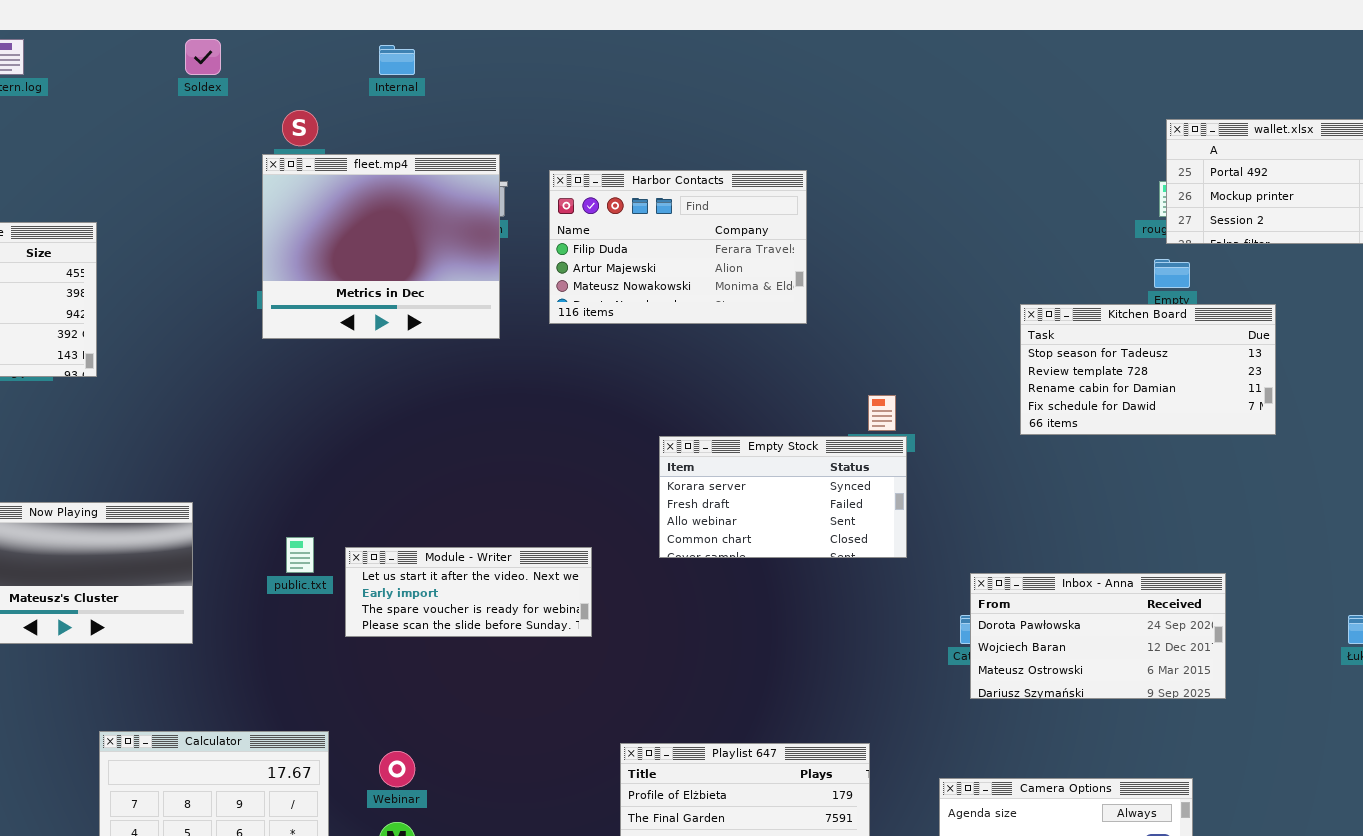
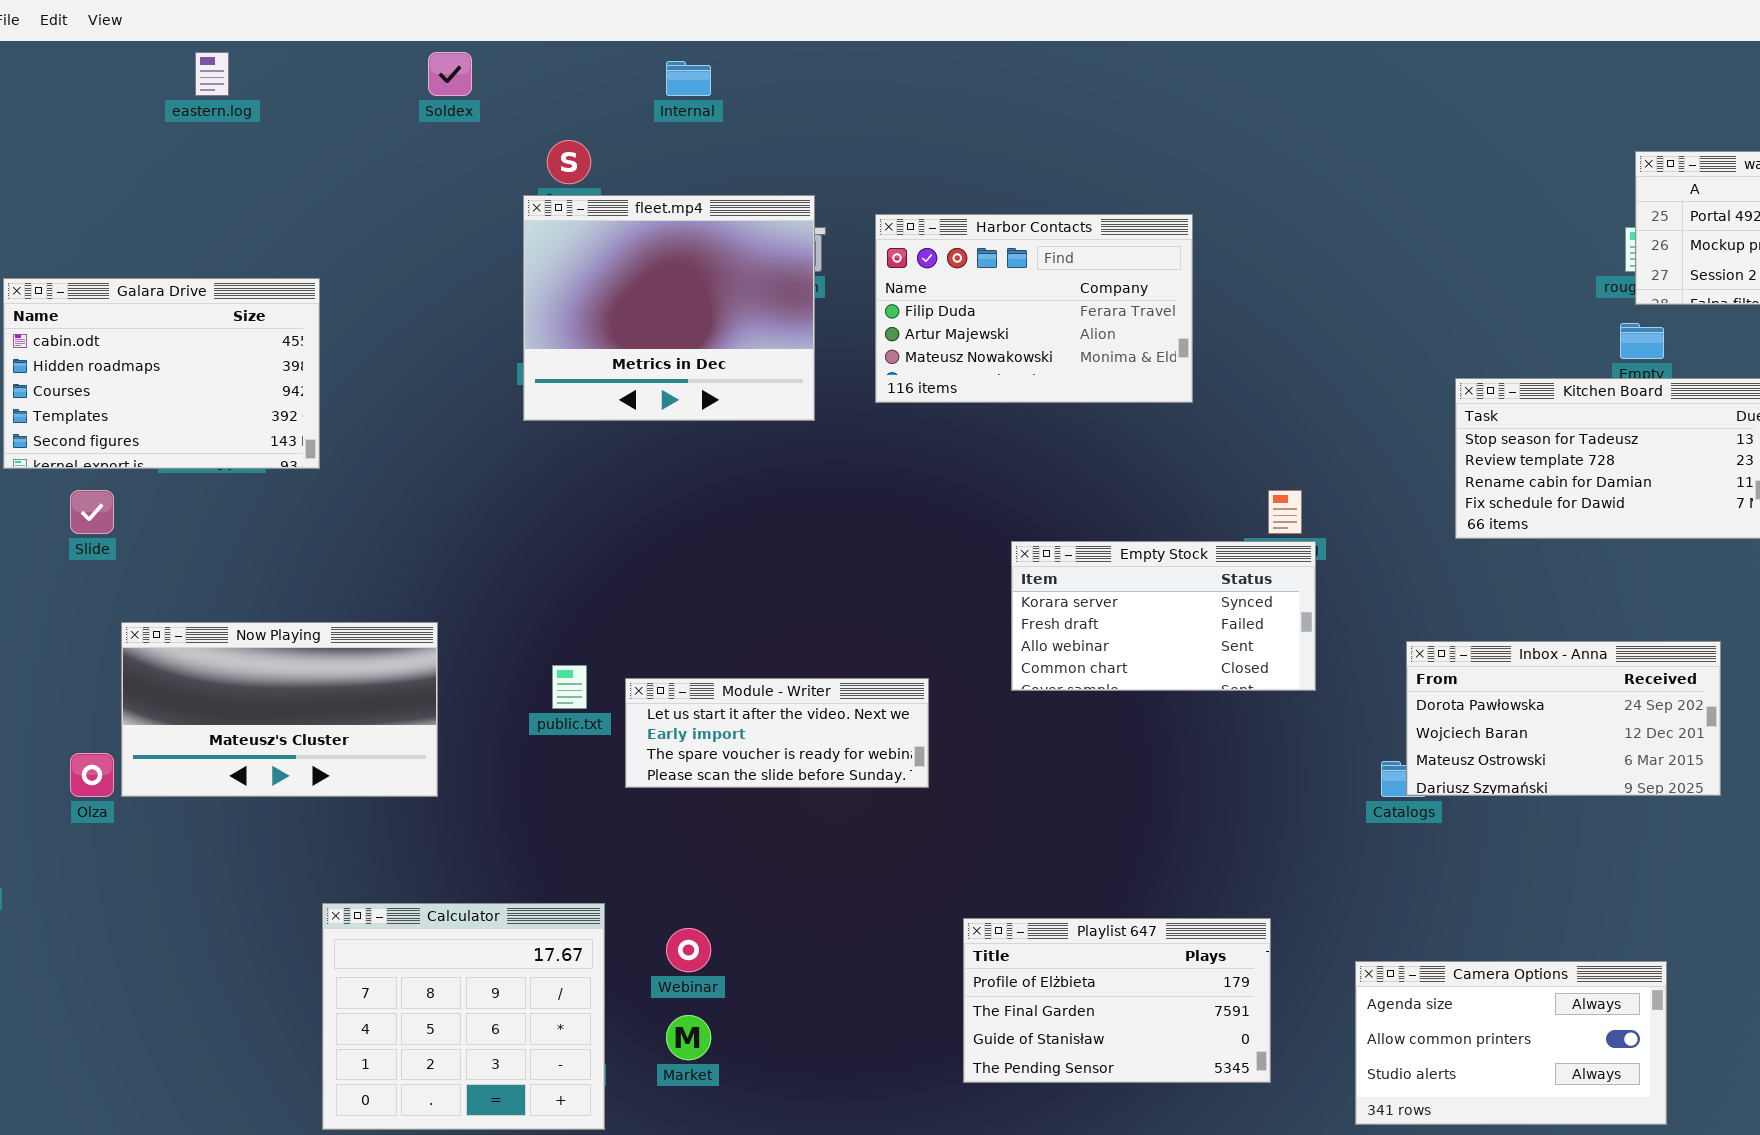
Inbox - Anna: [970,573,1226,699] -> [1406,641,1721,796], moved

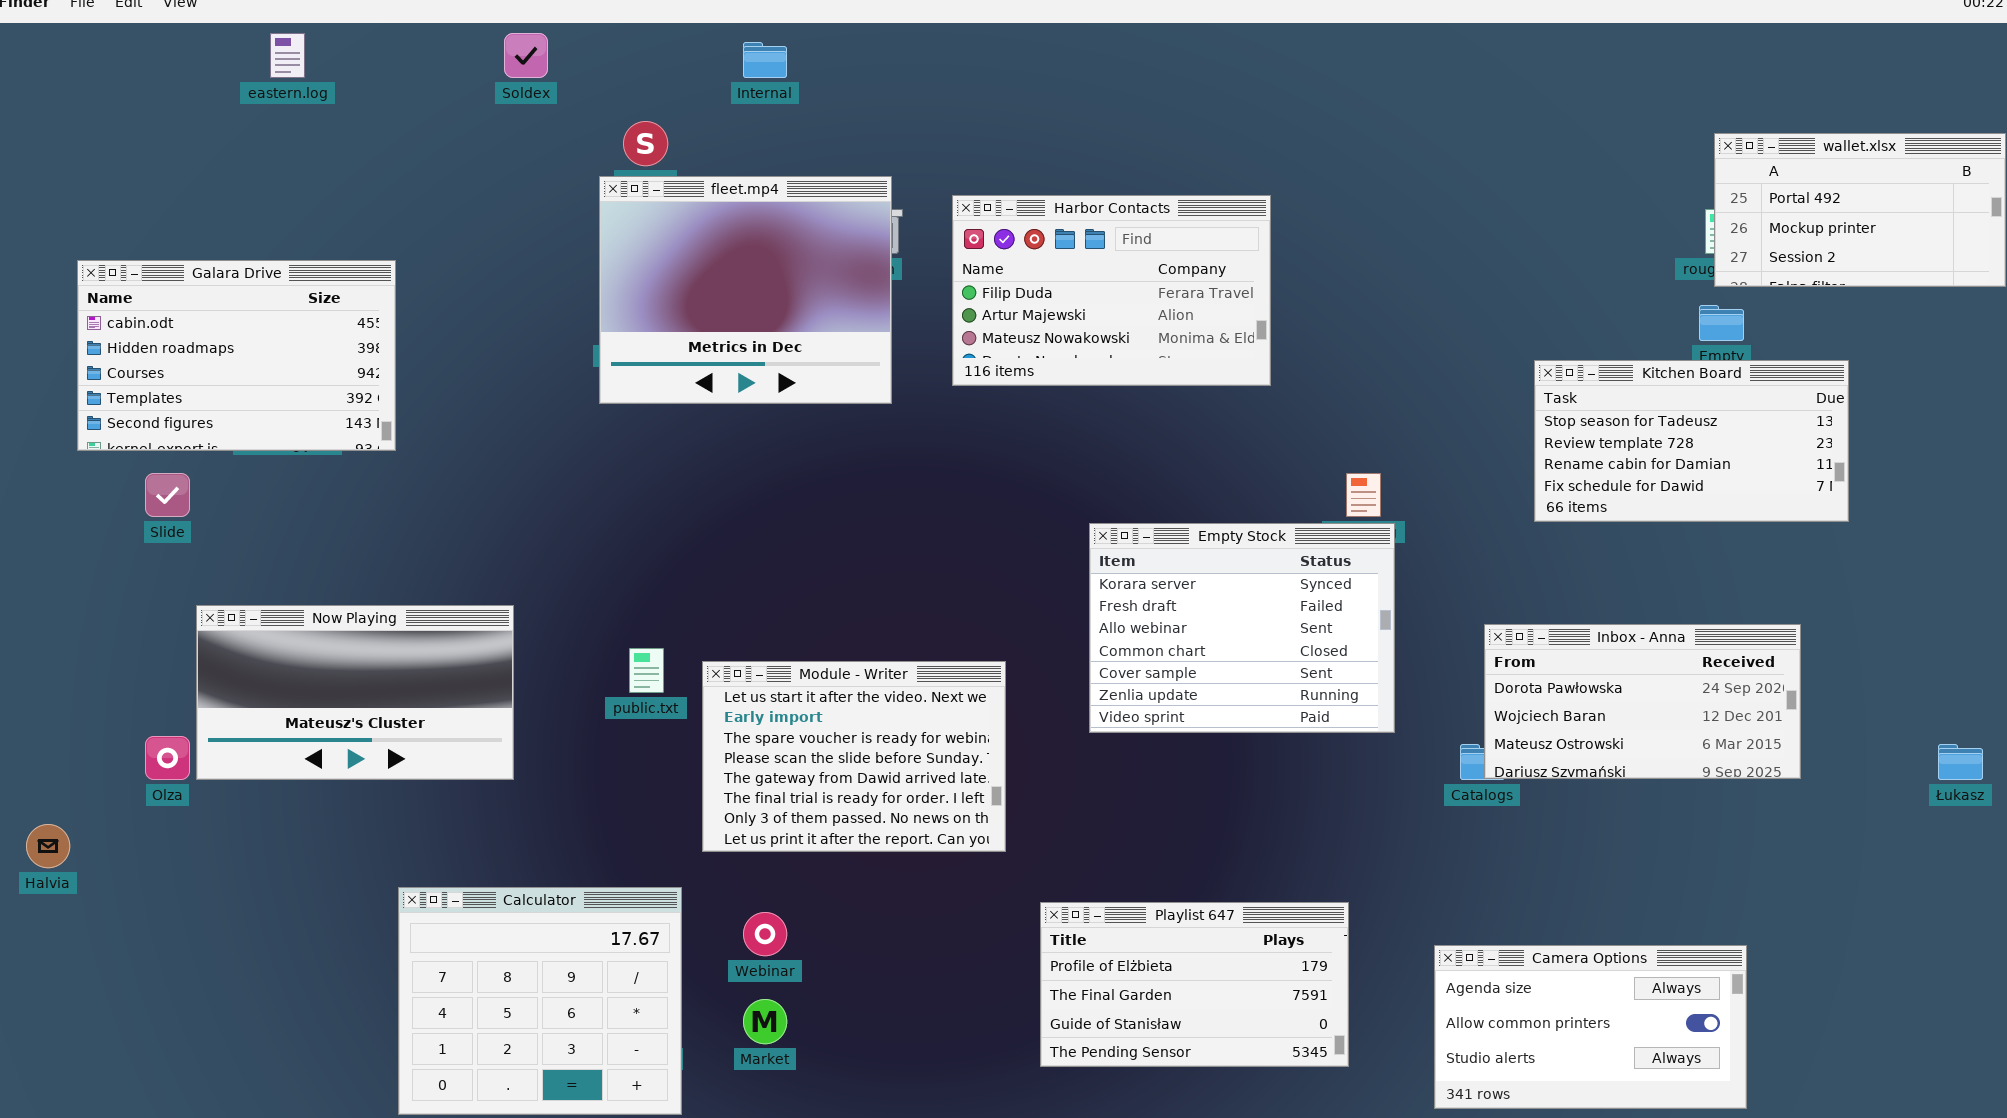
Empty Stock: [1011,541,1316,691] -> [1089,523,1395,733], resized
Module - Writer: [625,678,929,788] -> [702,661,1006,852], resized

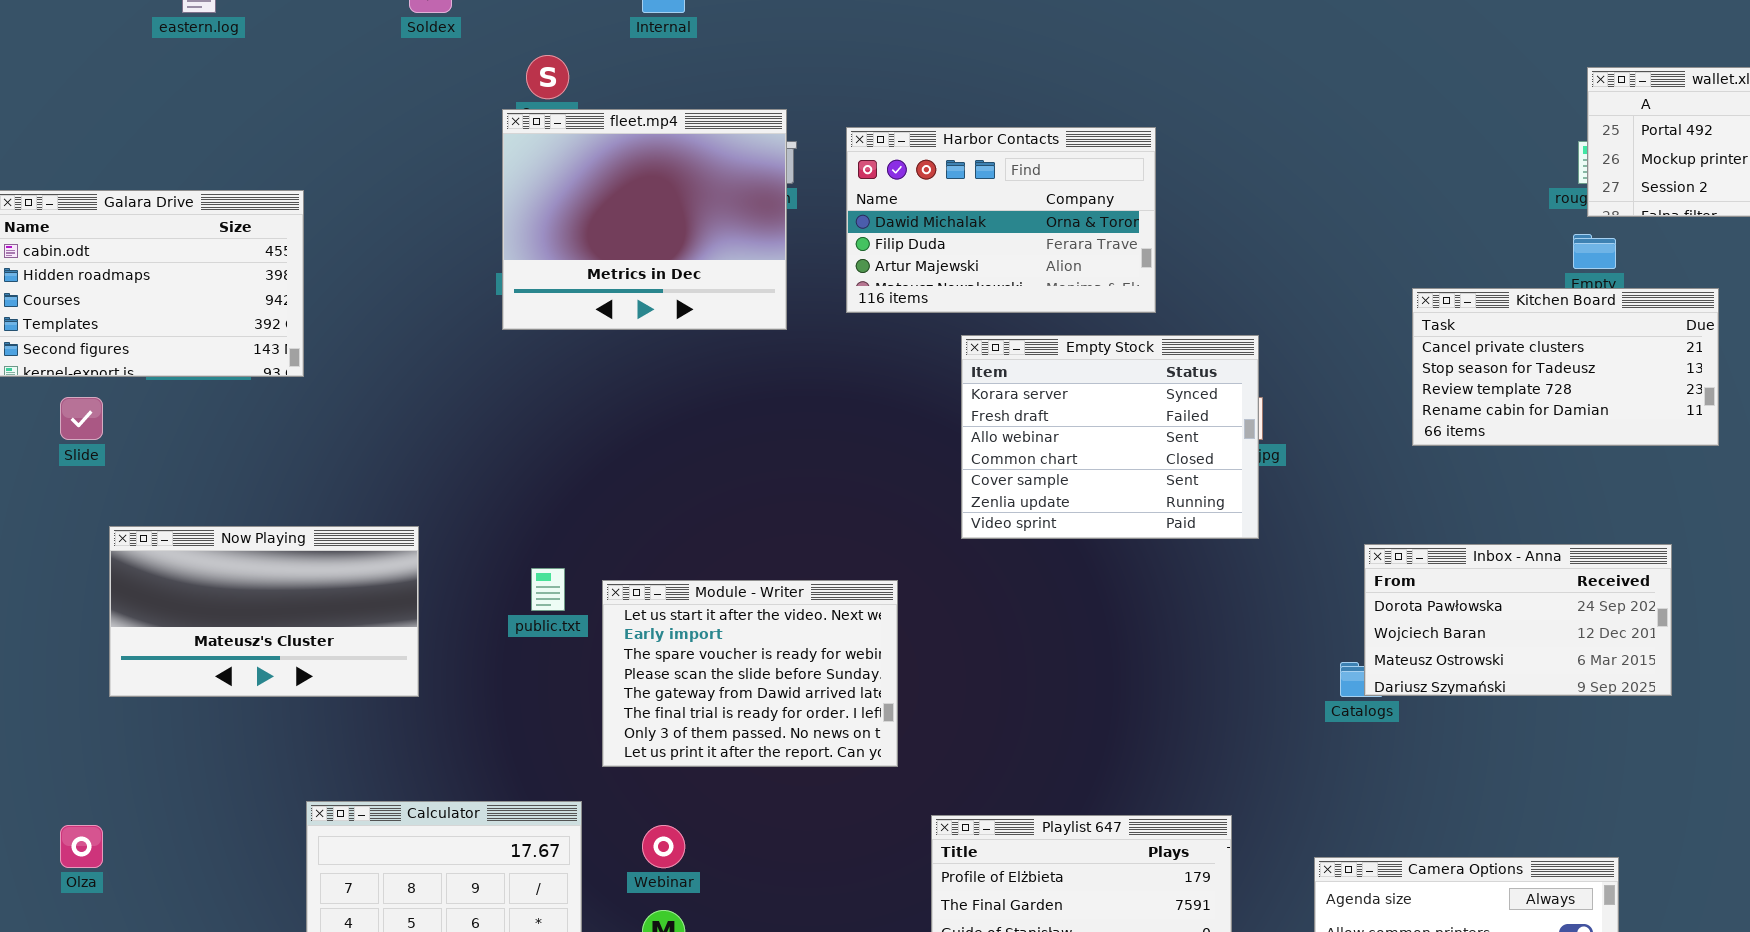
Harbor Contacts: [952,195,1271,386] -> [846,127,1156,313], scrolled up 1 row
Kitchen Board: [1534,360,1849,522] -> [1412,288,1719,446], scrolled up 1 row
Empty Stock: [1089,523,1395,733] -> [961,335,1259,539], moved
Olza: [145,736,190,780] -> [60,825,103,868], moved

